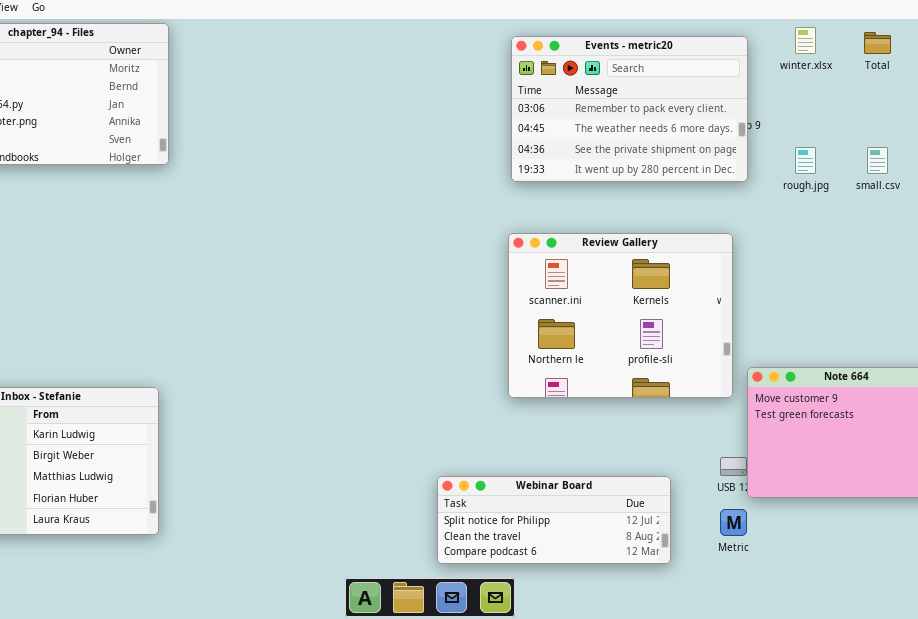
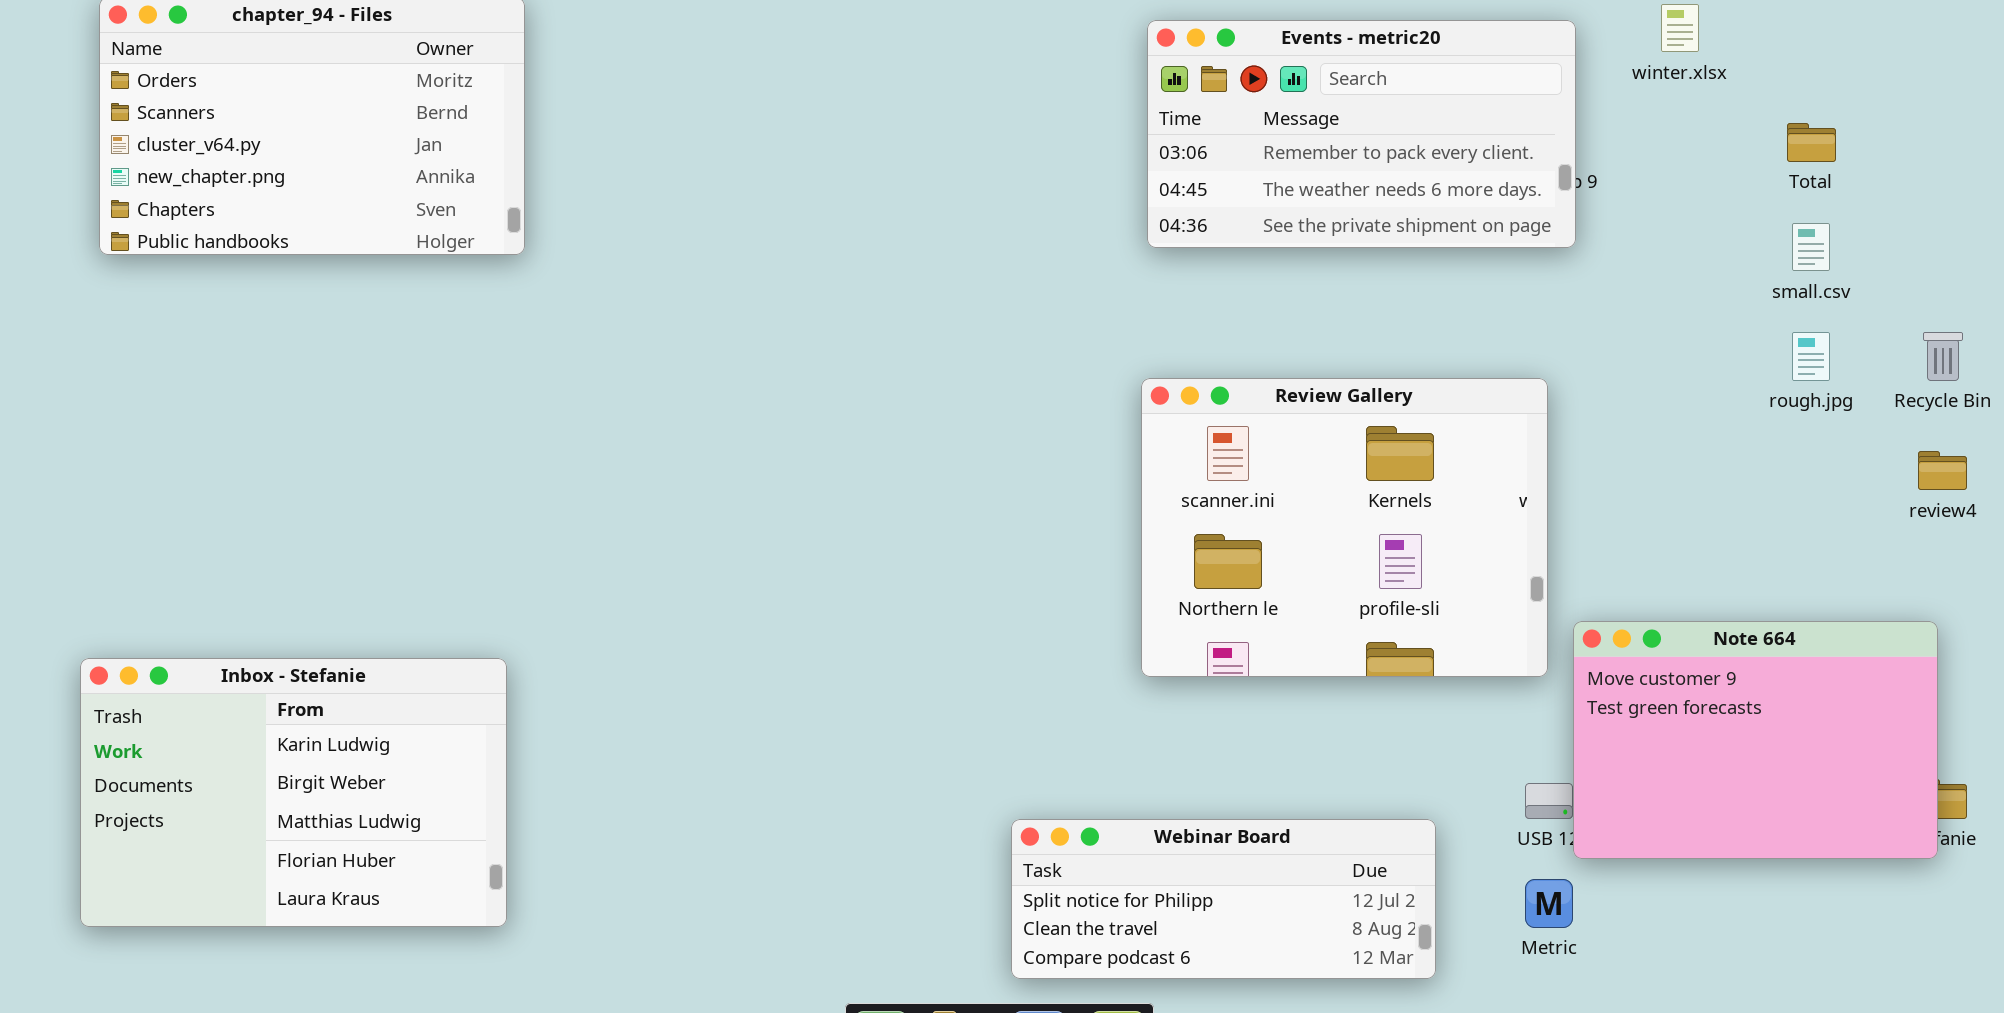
Total: [864,32,891,54] -> [1787,123,1836,162], moved
Events - metric20: [511,36,748,182] -> [1147,20,1576,248], resized
rough.jpg: [795,147,816,174] -> [1792,332,1830,381], moved

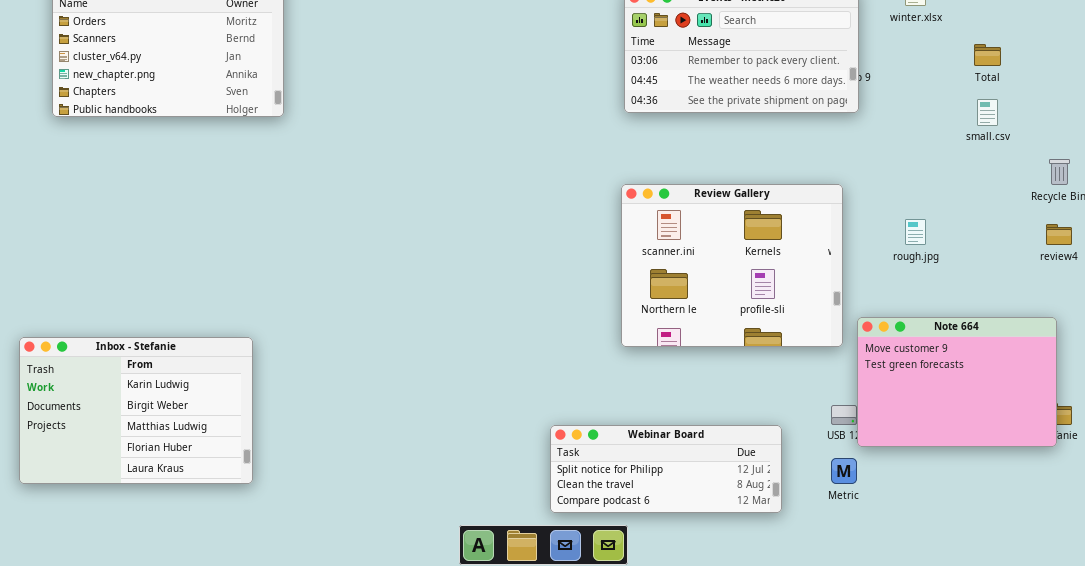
rough.jpg: [1792,332,1830,381] -> [905,219,926,245], moved
Inbox - Stefanie: [80,658,507,927] -> [19,337,253,484], moved

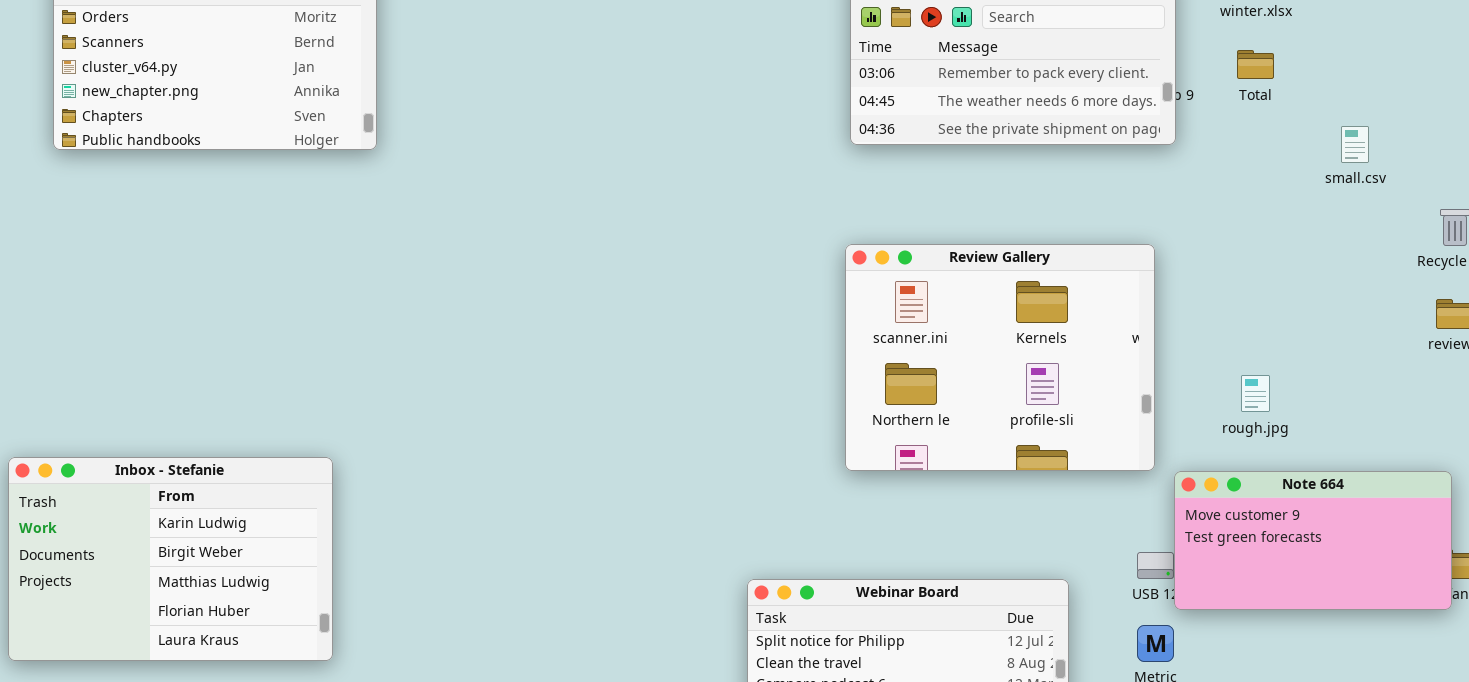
Total: [974,44,1001,66] -> [1237,50,1274,79], moved
rough.jpg: [905,219,926,245] -> [1241,375,1270,412], moved
Note 664: [857,317,1057,447] -> [1174,471,1452,610], resized

